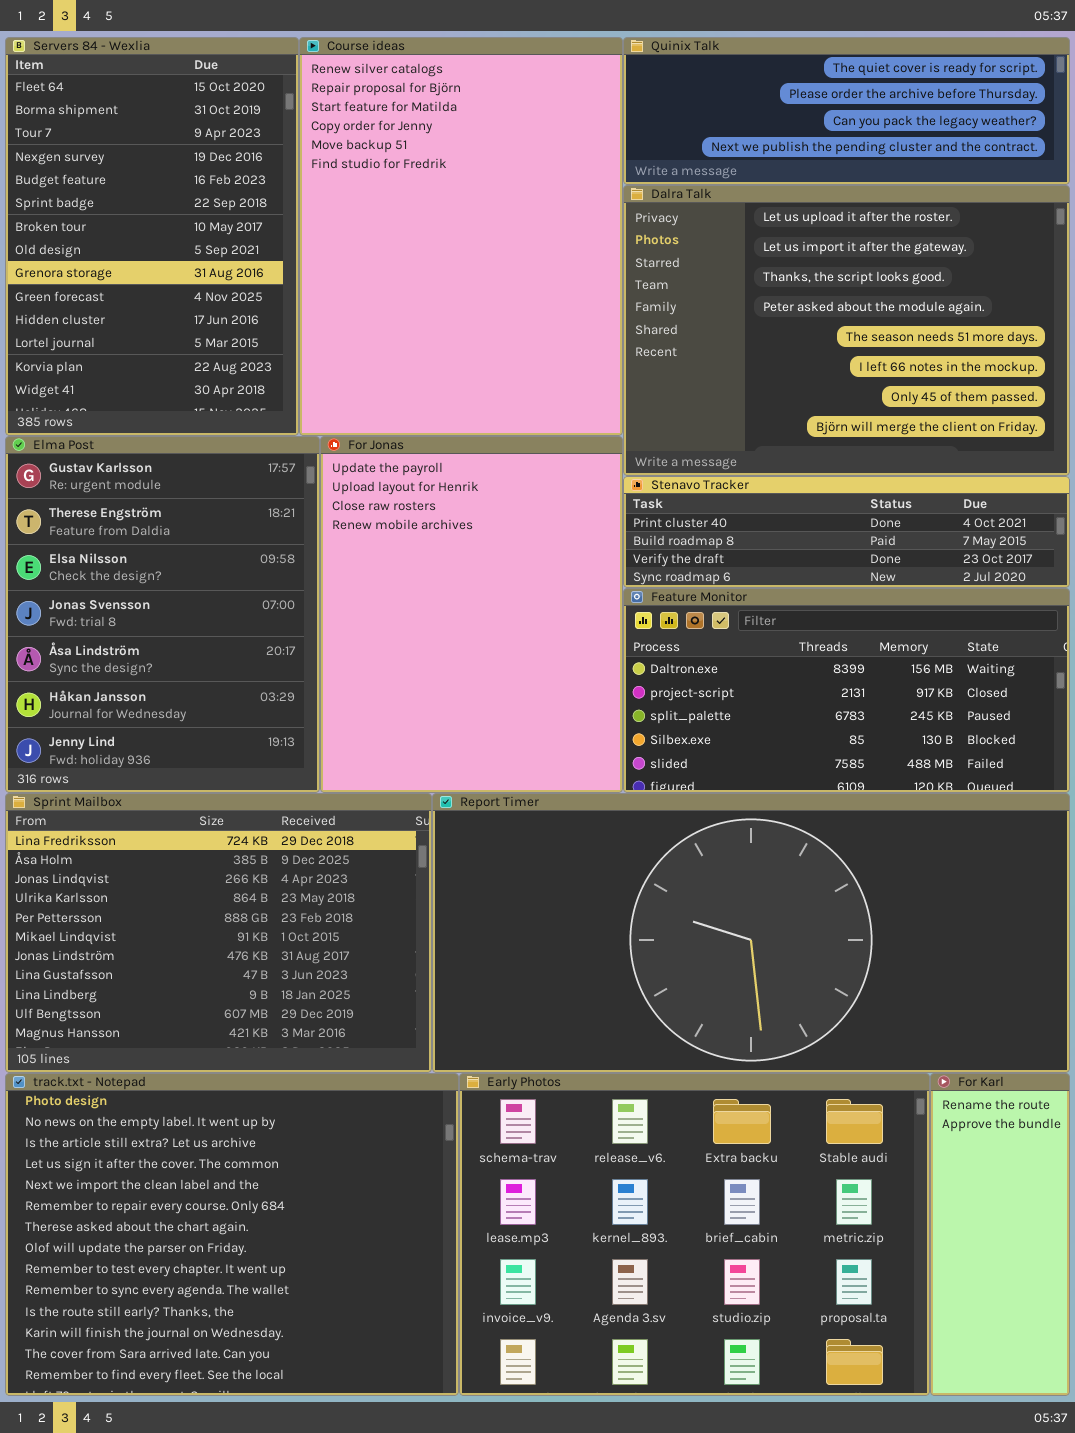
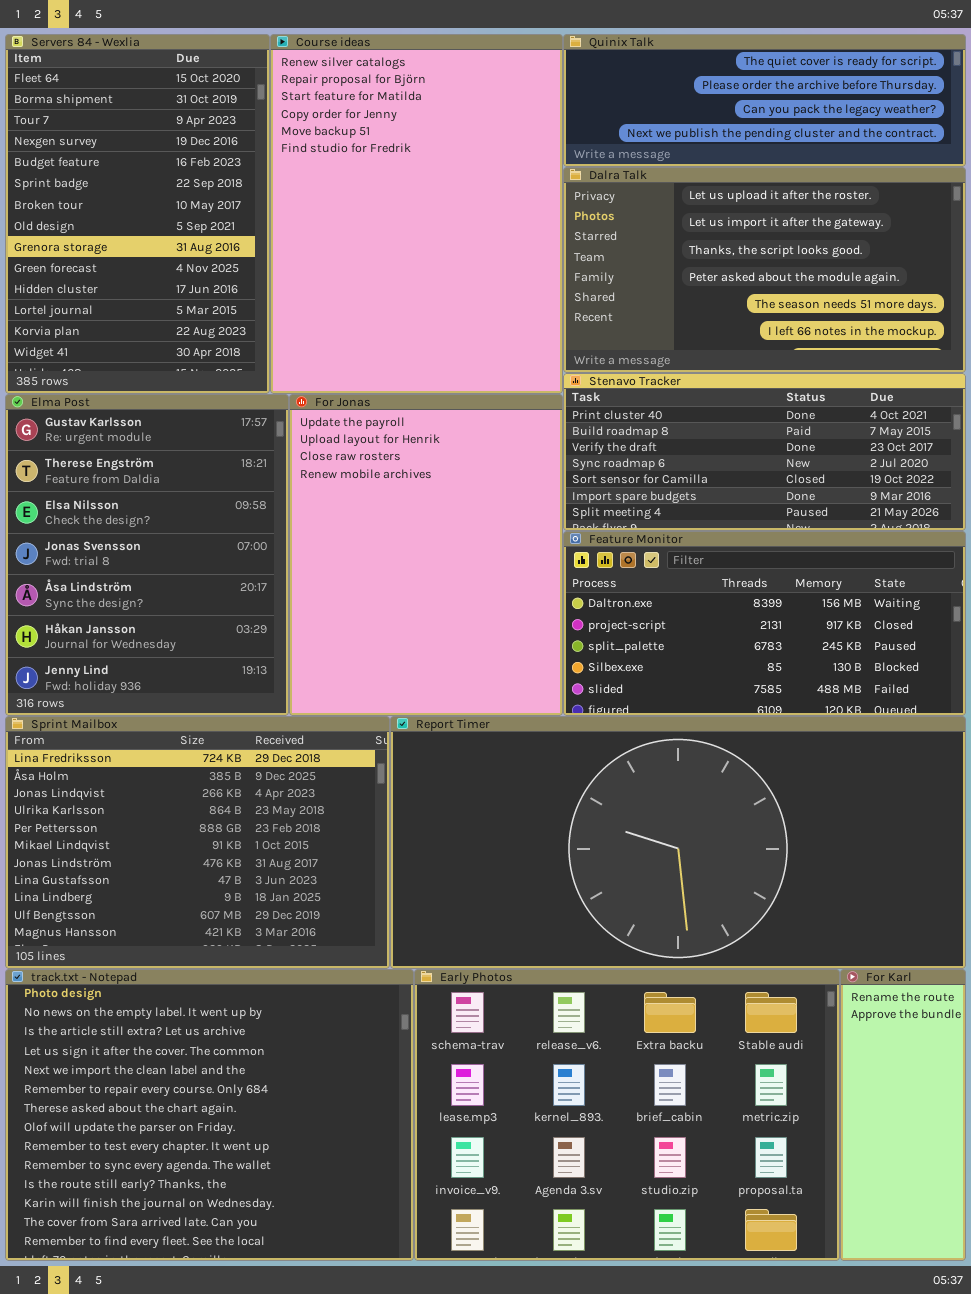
Dalra Talk: [623,185,1070,476] -> [563,167,966,373], resized
Stenavo Tracker: [623,476,1070,588] -> [563,373,966,531], resized

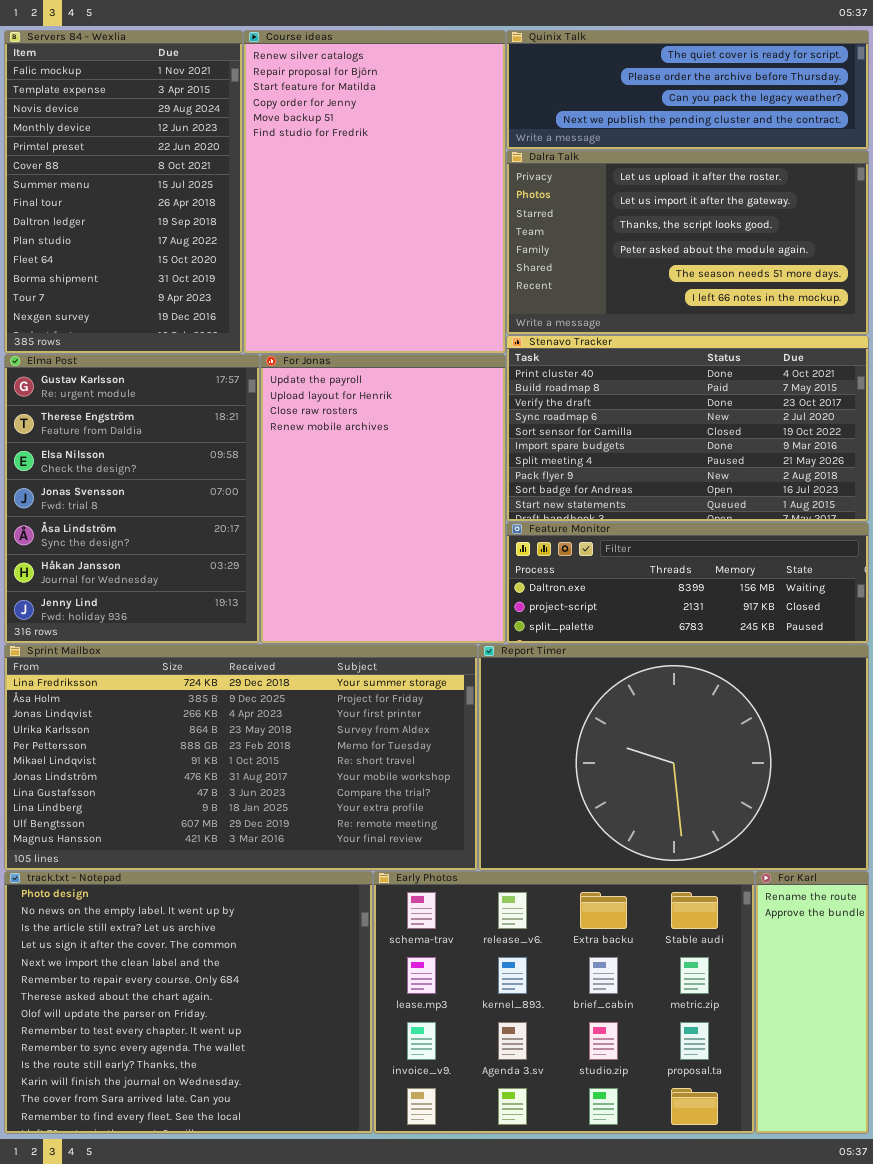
Servers 84 - Wexlia: [5,34,270,394] -> [4,30,243,354], scrolled up 10 rows
Stenavo Tracker: [563,373,966,531] -> [506,335,869,522], resized
Feature Monitor: [563,531,966,716] -> [506,522,869,644], resized
Sprint Mailbox: [5,716,390,969] -> [4,644,478,871], resized
Report Timer: [390,716,966,969] -> [478,644,869,871], resized

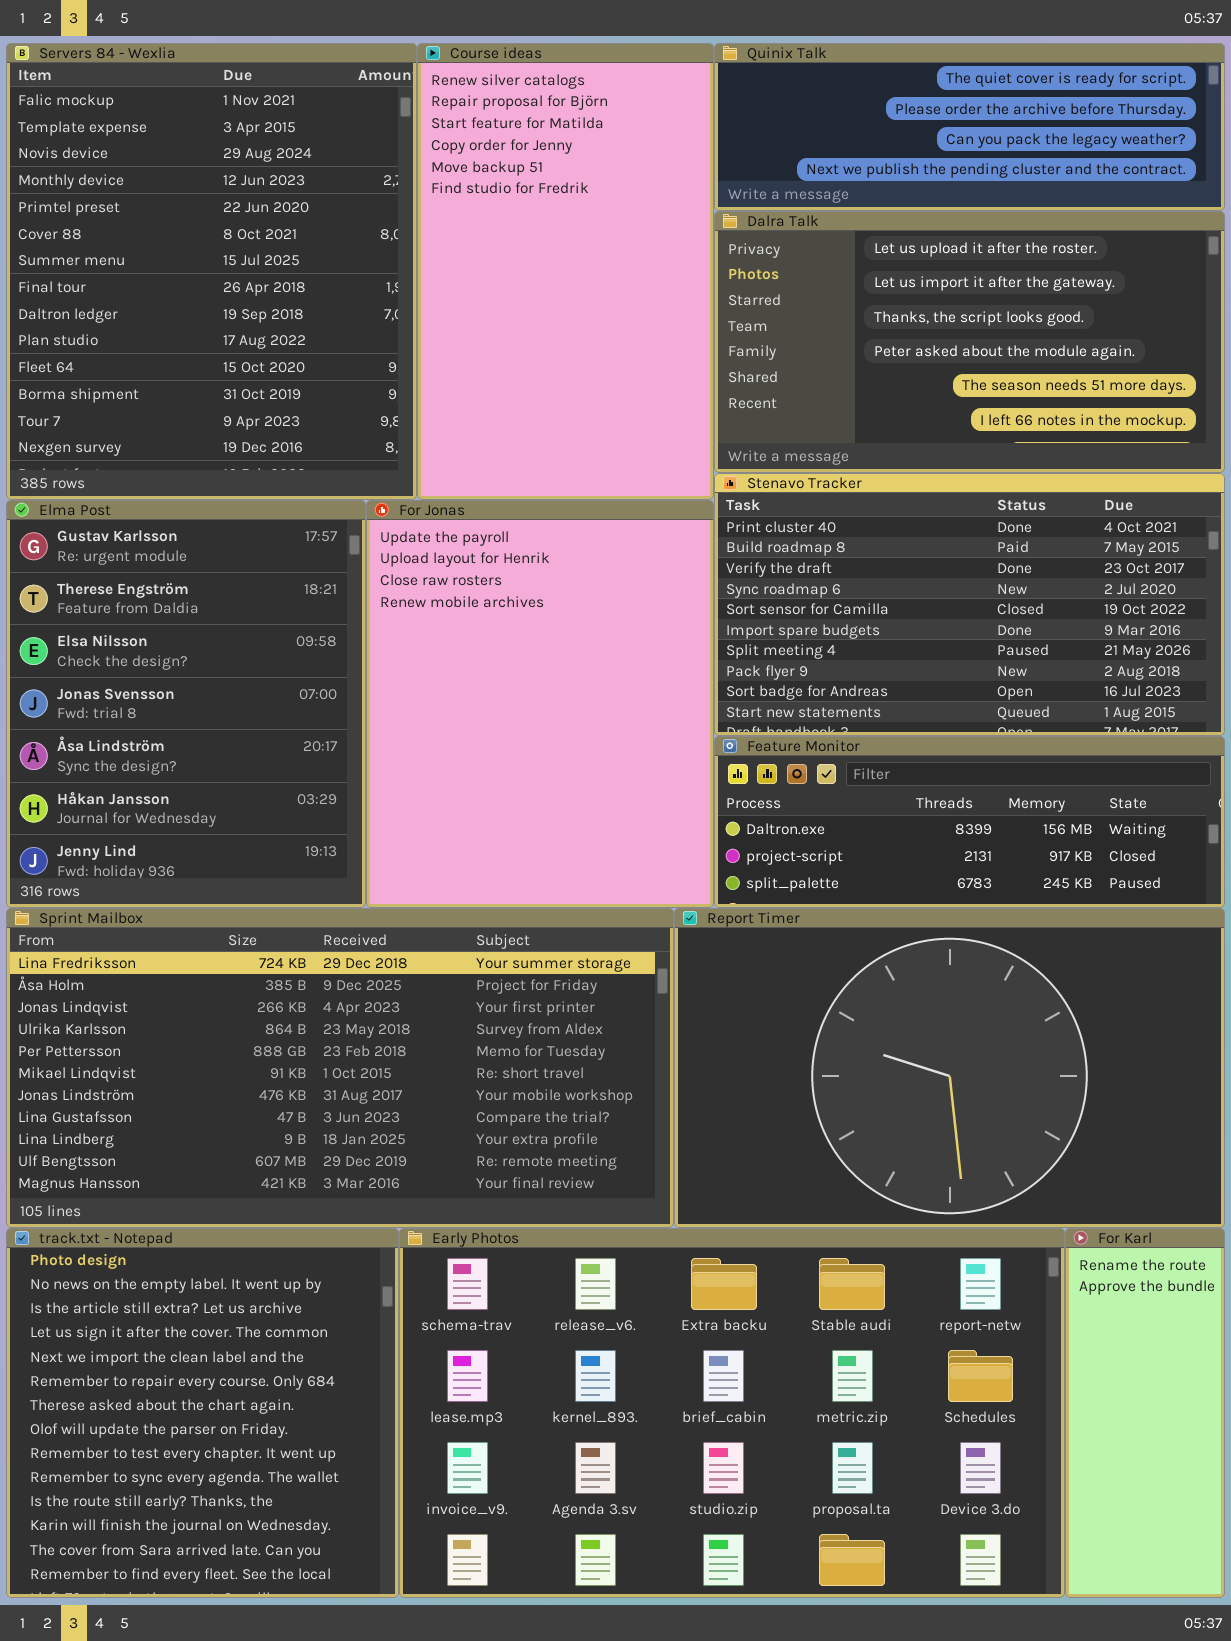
Servers 84 - Wexlia: [4,30,243,354] -> [6,43,417,500], resized
Course ideas: [243,30,506,354] -> [417,43,714,500], resized
track.txt - Notepad: [4,871,373,1134] -> [6,1228,399,1598], resized
Early Photos: [373,871,755,1134] -> [399,1228,1065,1598], resized

